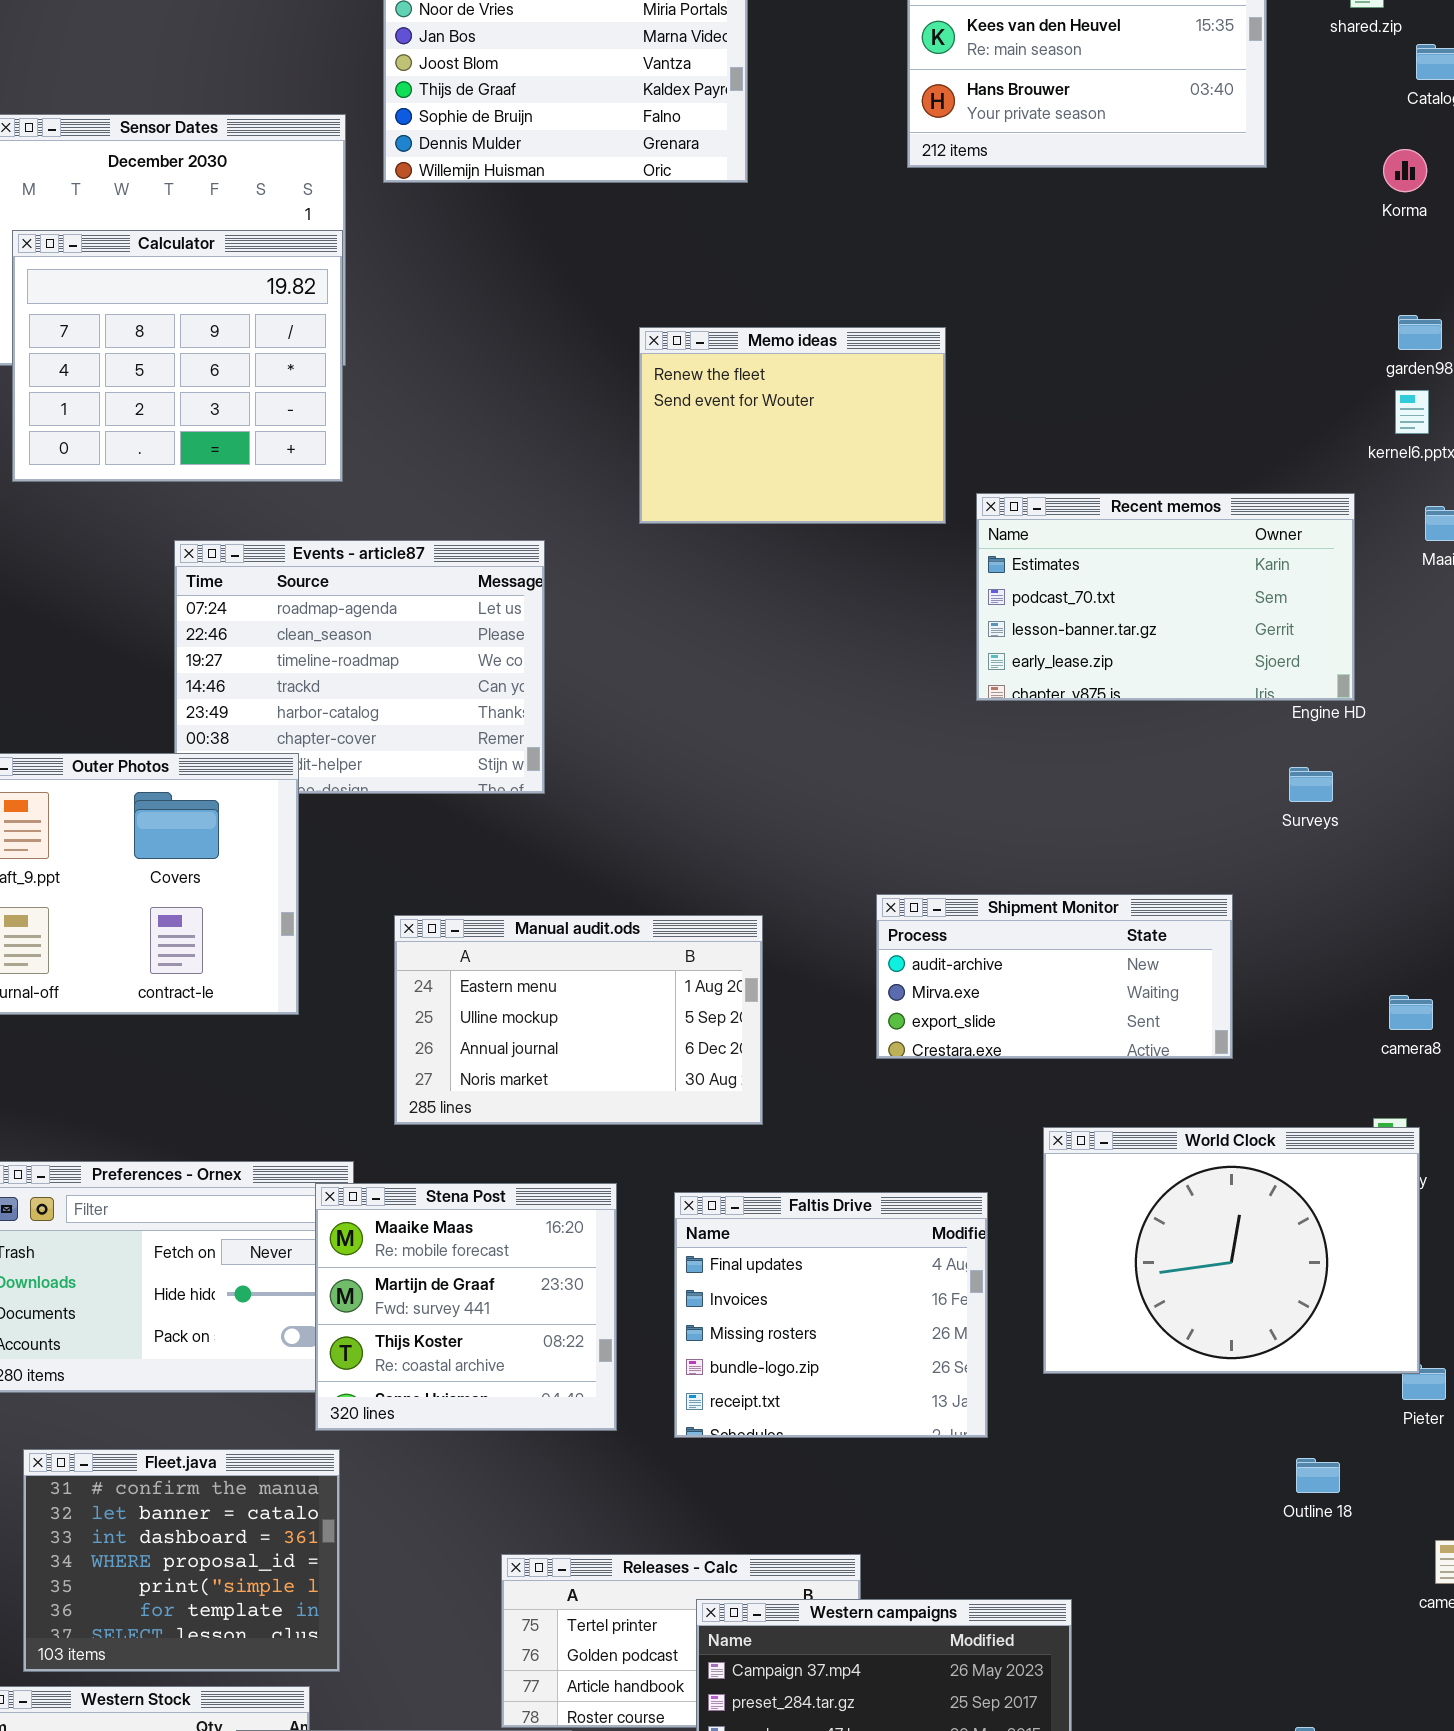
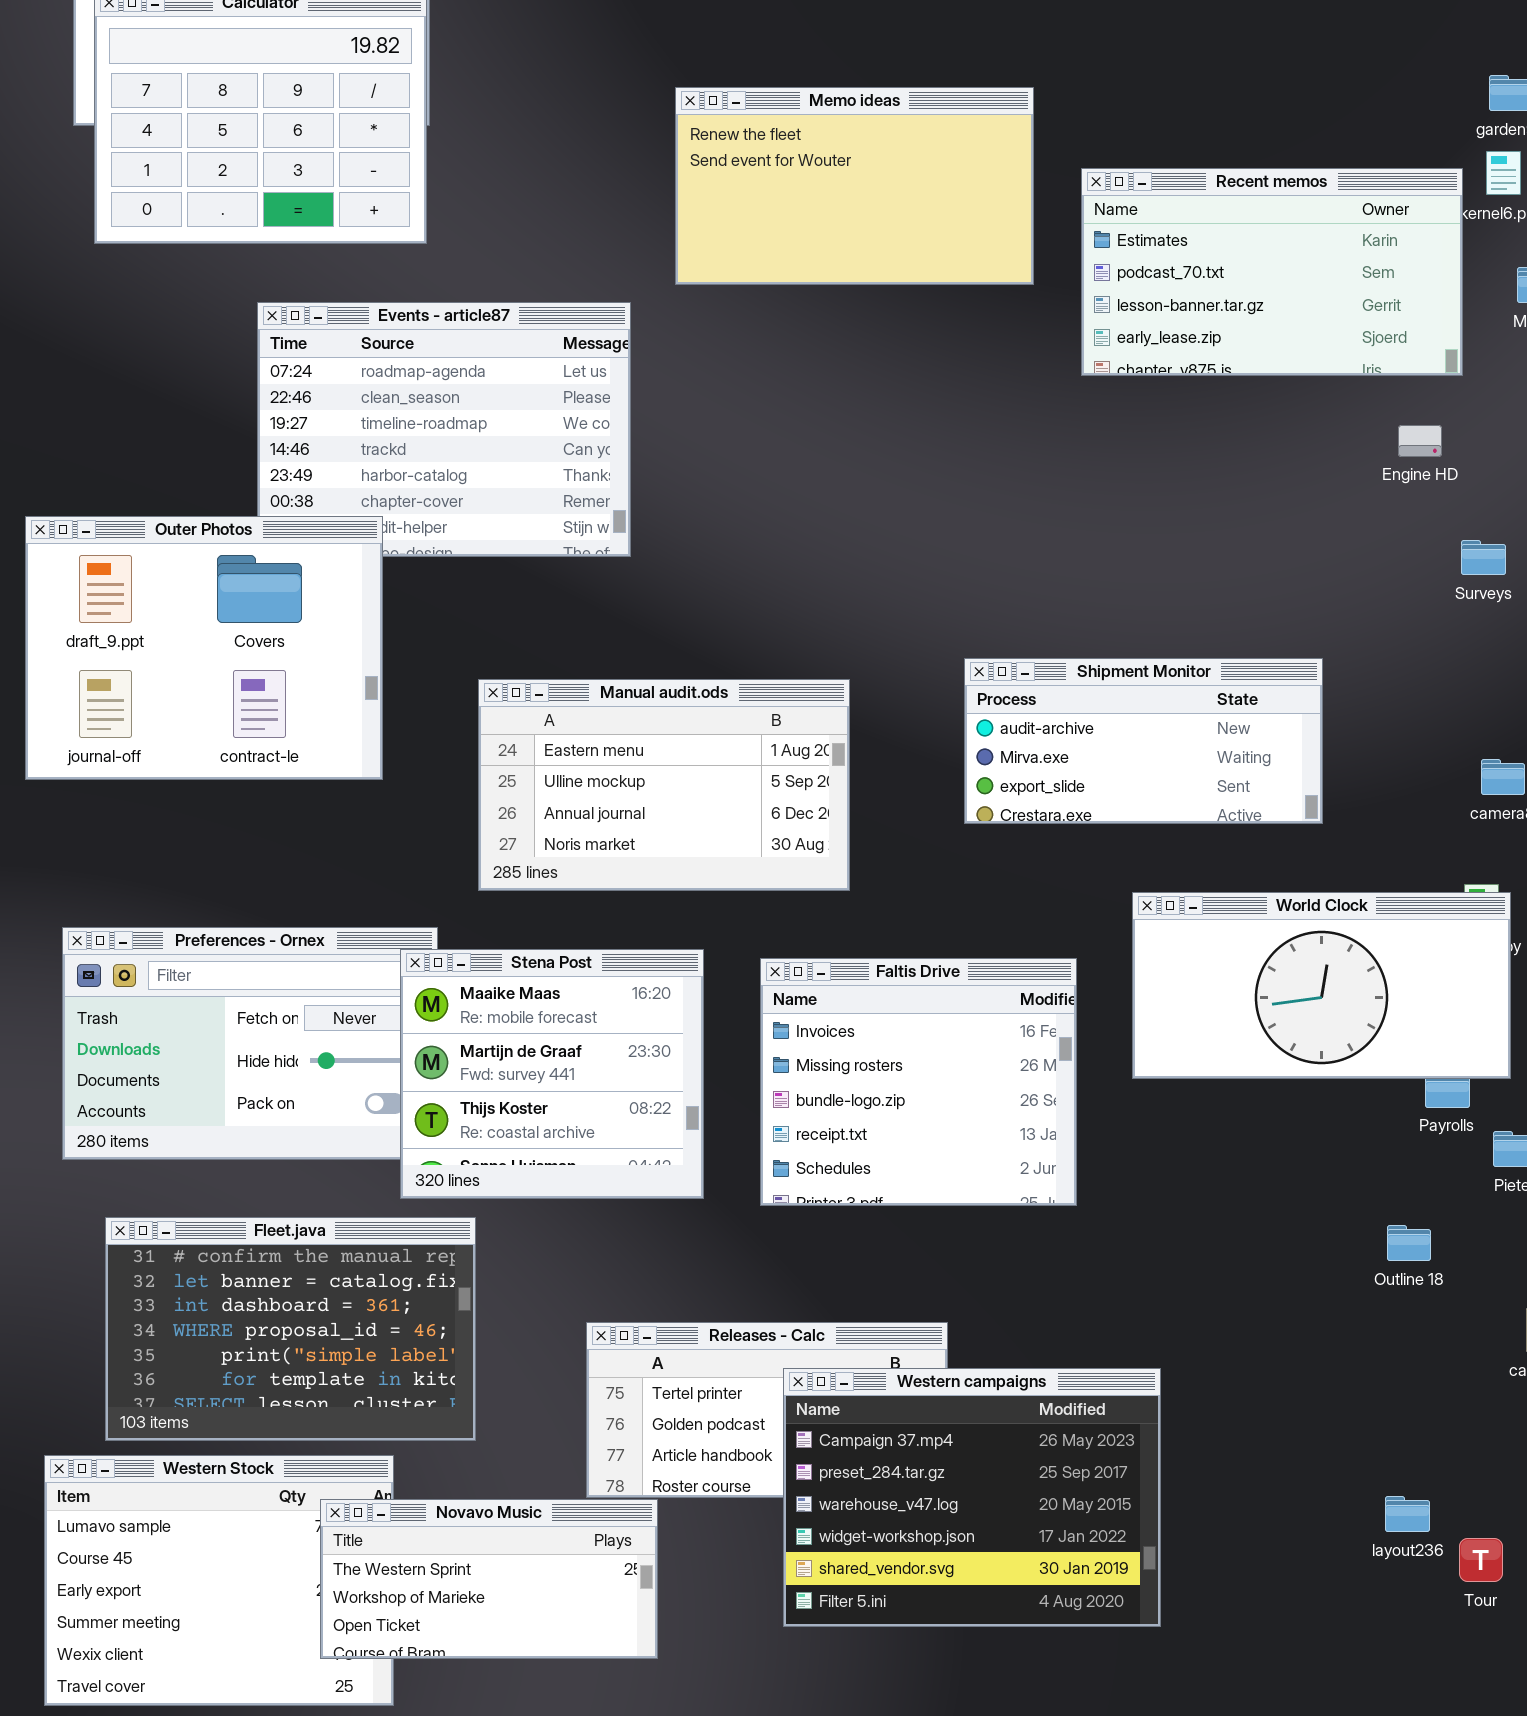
Memo ideas: [639,327,946,524] -> [675,87,1034,285], resized
Recent memos: [976,493,1355,701] -> [1081,168,1463,376], moved
Surveys: [1289,767,1333,802] -> [1461,540,1506,575], moved
World Clock: [1043,1127,1420,1374] -> [1132,892,1511,1079], resized
Faltis Drive: [674,1192,988,1438] -> [760,958,1077,1206], scrolled down 1 row
Fleet.java: [23,1449,340,1672] -> [105,1217,476,1441], resized

